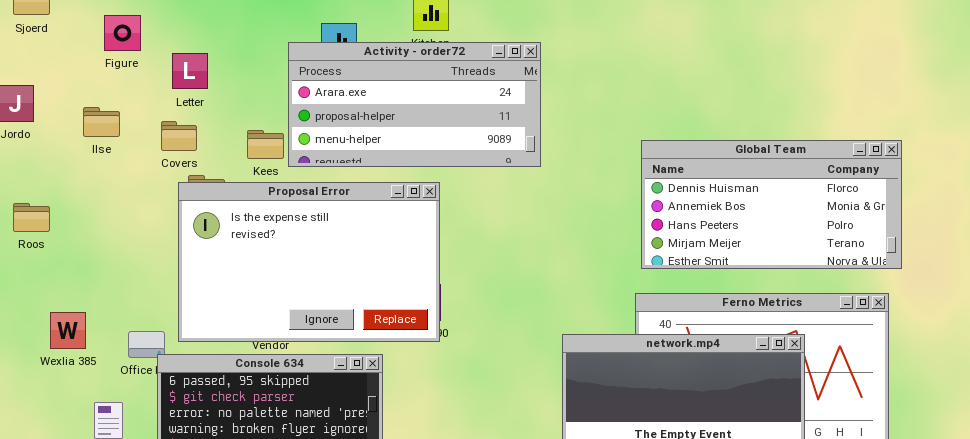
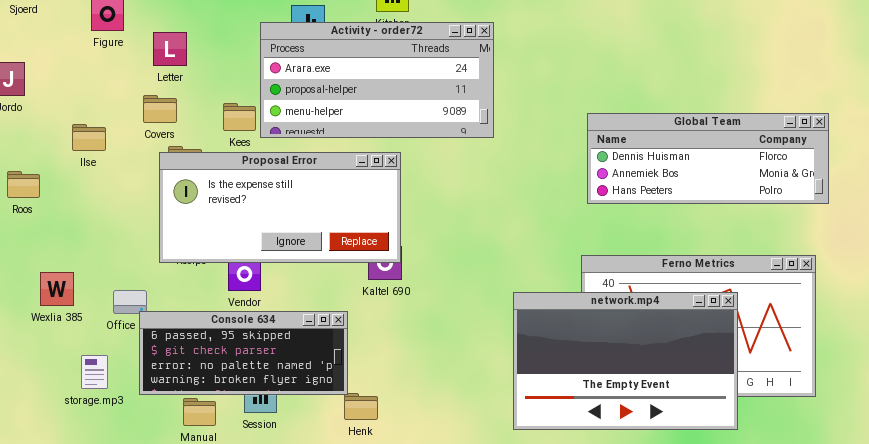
Ilse: [83,107,120,137] -> [72,124,106,151], moved
Global Team: [641,140,902,269] -> [587,113,829,204], resized
Proposal Error: [178,182,440,342] -> [159,152,401,263], resized

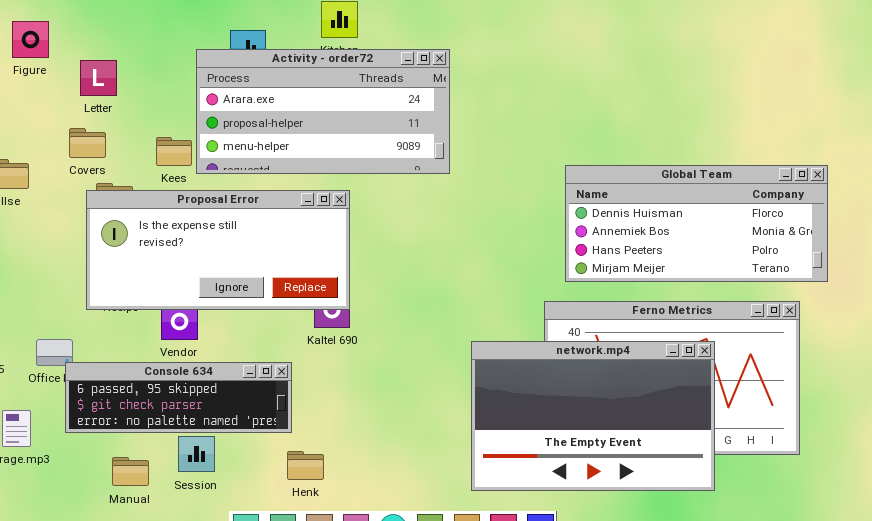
Global Team: [587,113,829,204] -> [565,165,828,282], moved, resized
Console 634: [139,311,348,395] -> [65,362,292,433], resized

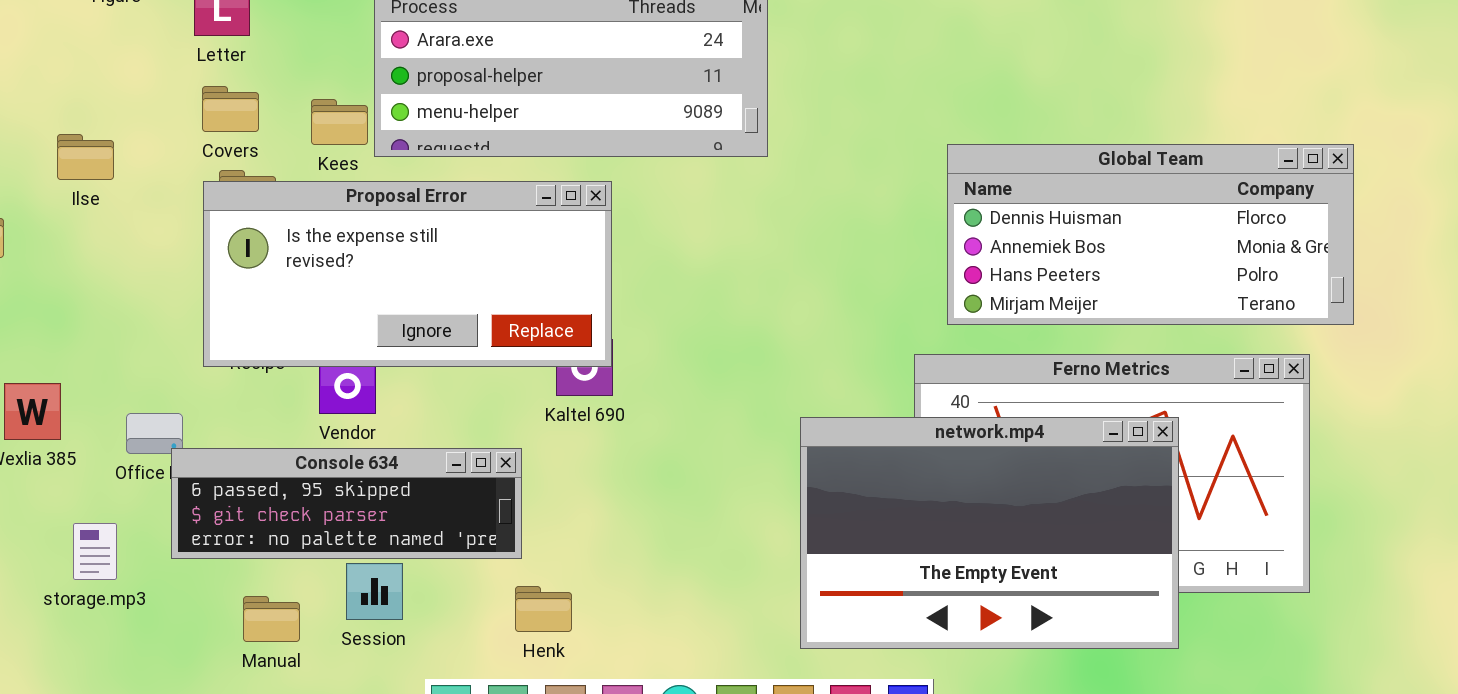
Covers: [69,128,106,158] -> [202,86,259,132], moved

